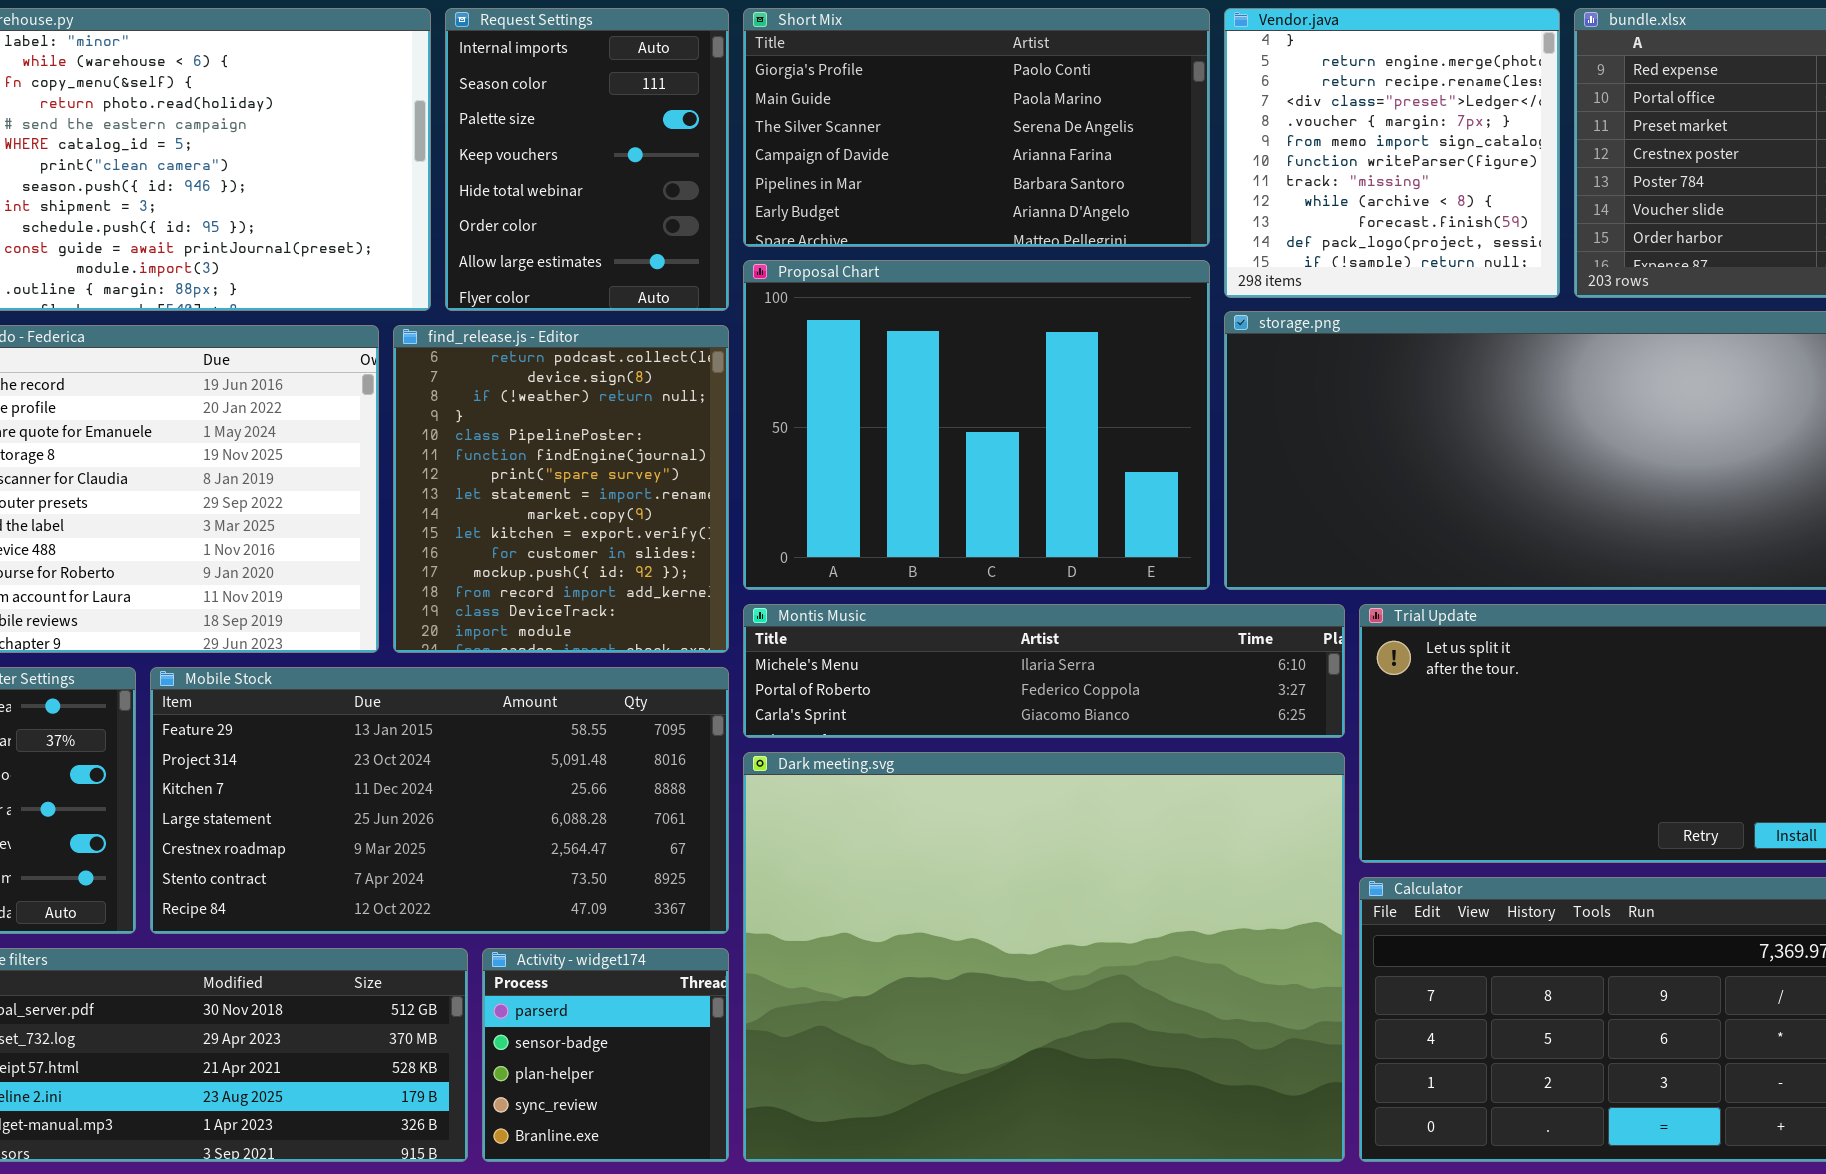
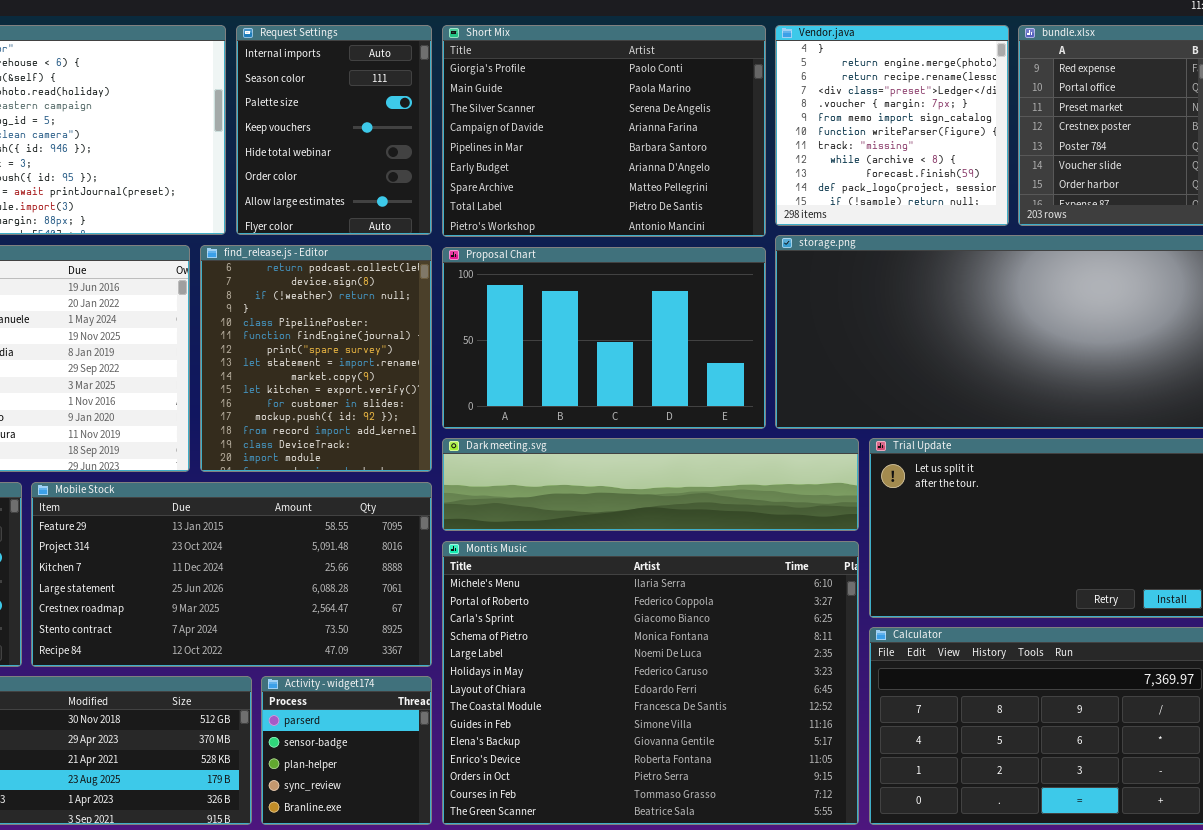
Short Mix: [743,8,1210,247] -> [442,25,766,237], resized
Proposal Chart: [743,260,1210,590] -> [442,247,766,429], resized
Montis Music: [743,604,1345,738] -> [442,541,859,825], moved, resized
Dark meeting.svg: [743,752,1345,1162] -> [442,438,859,531], moved, resized

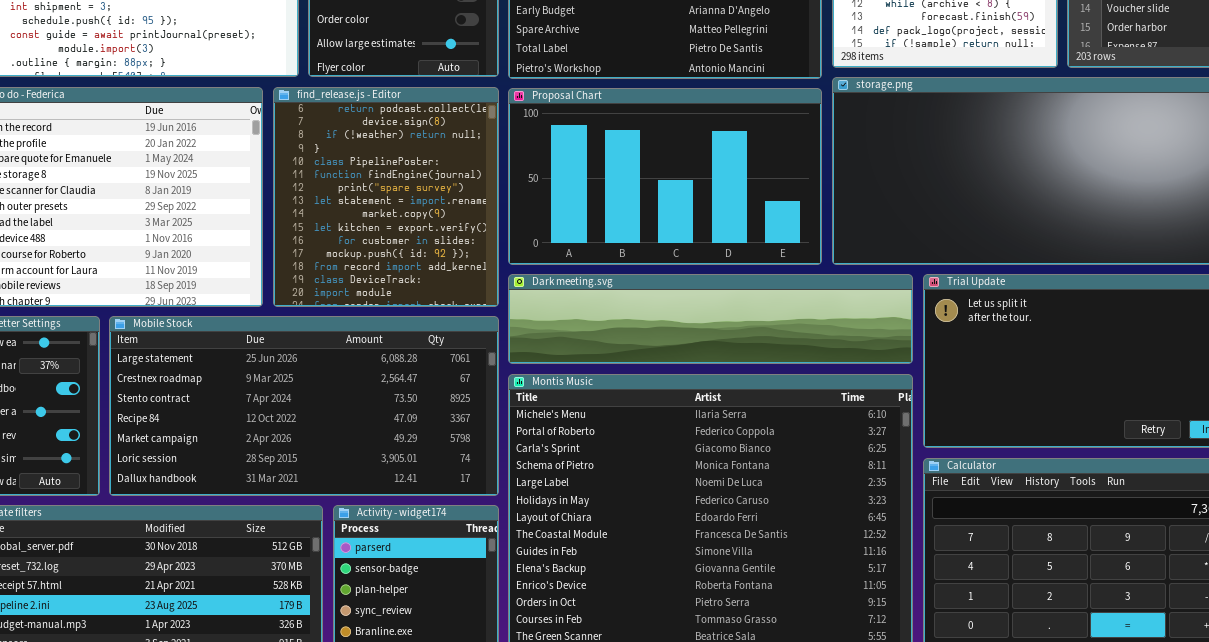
Mobile Stock: [31,482,432,667] -> [109,316,499,496], scrolled down 3 rows

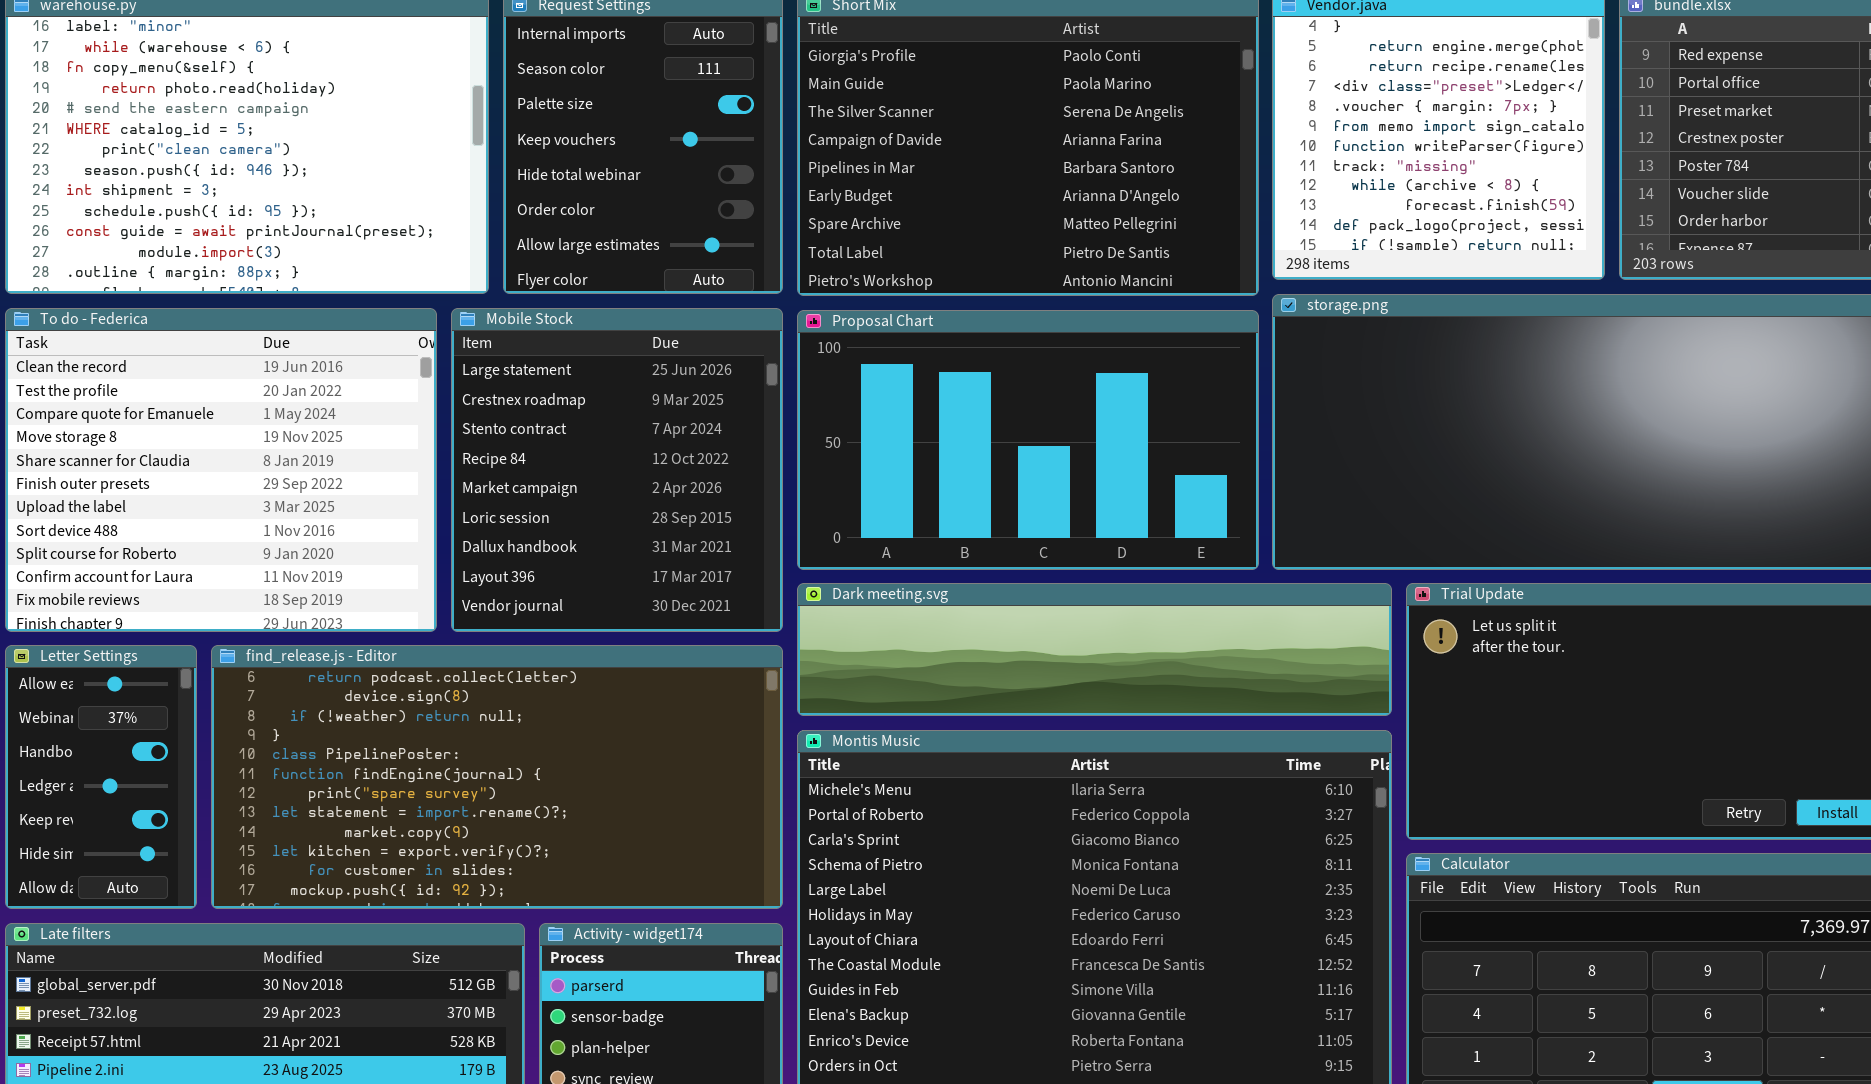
find_release.js - Editor: [273,87,499,307] -> [211,645,783,909], moved, resized
Mobile Stock: [109,316,499,496] -> [451,308,783,632], moved, resized

